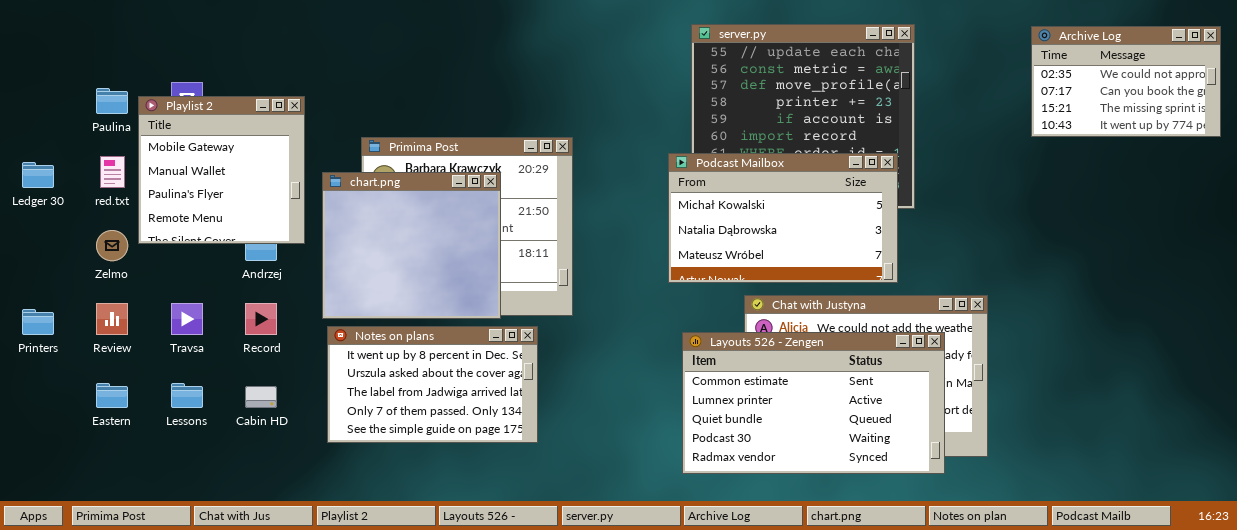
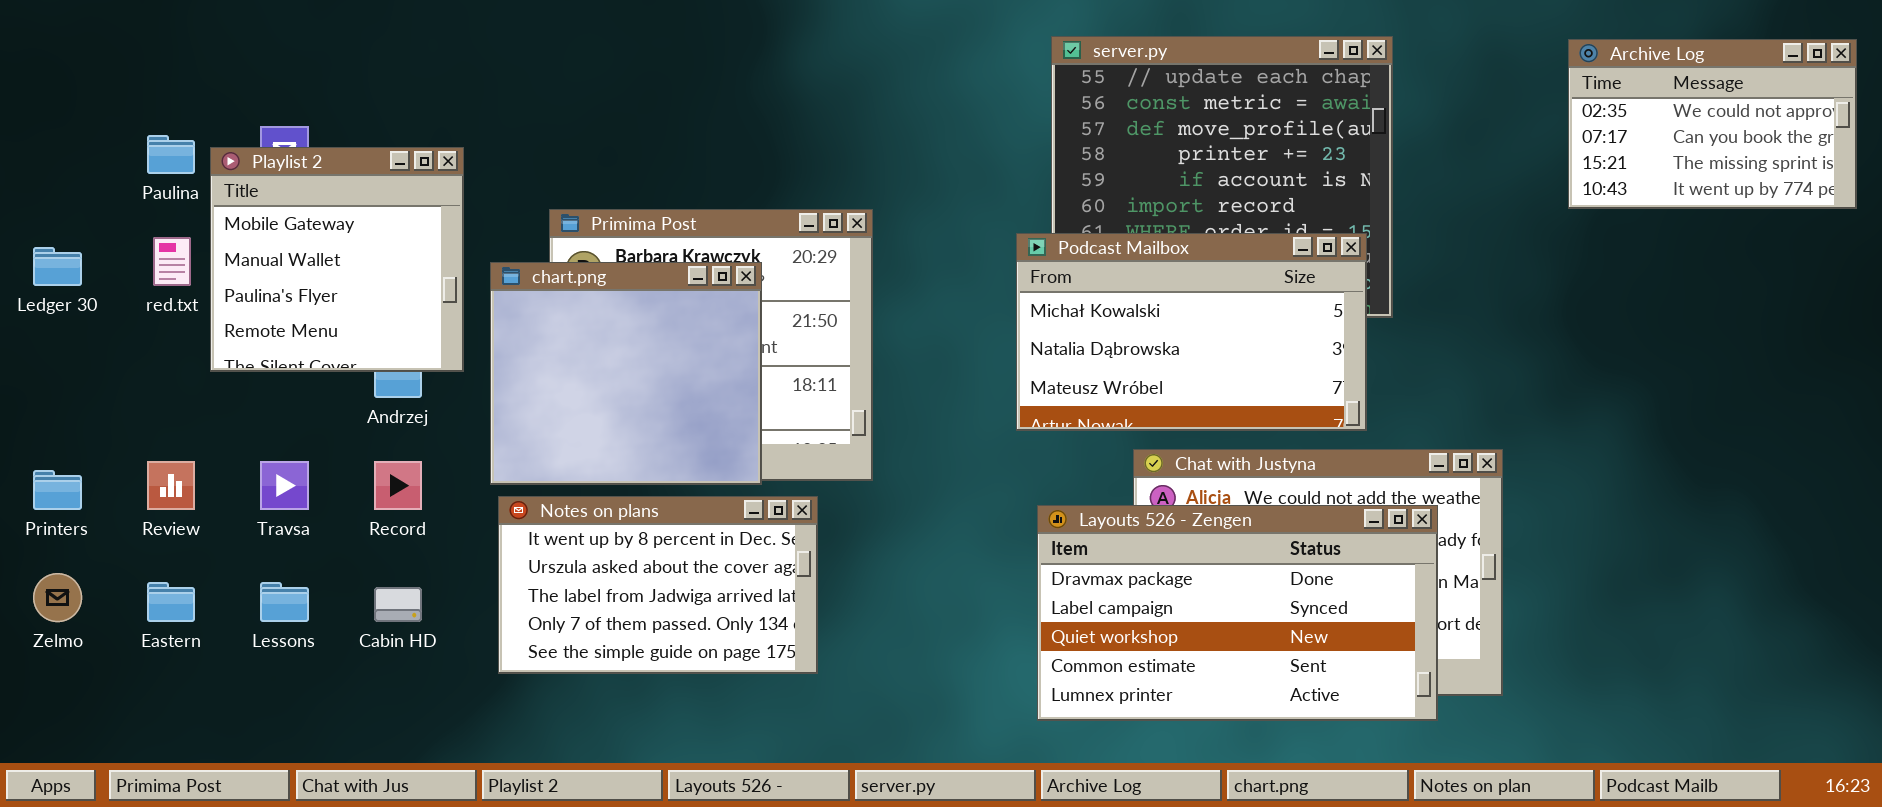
Zelmo: [96,230,128,261] -> [33,573,82,622], moved
Layouts 526 - Zengen: [682,332,945,474] -> [1037,505,1438,721], scrolled up 3 rows

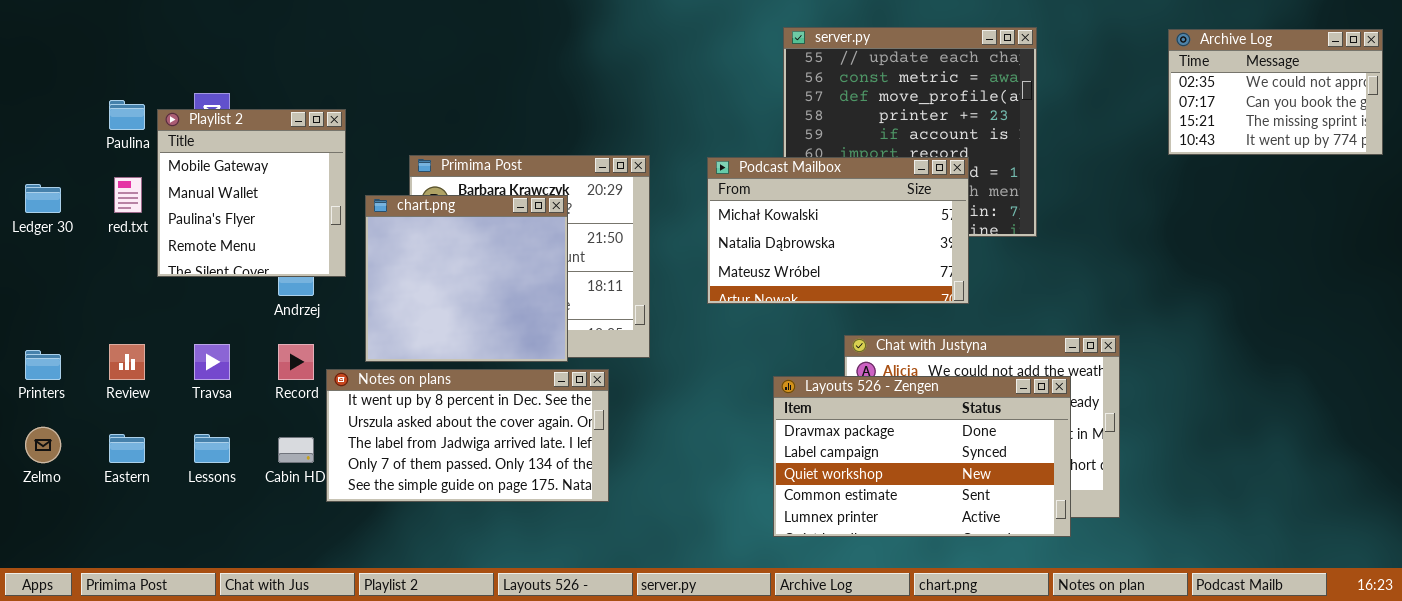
Podcast Mailbox: [1016,233,1367,431] -> [707,157,969,304], moved
Notes on plans: [498,496,818,674] -> [326,369,609,502], resized

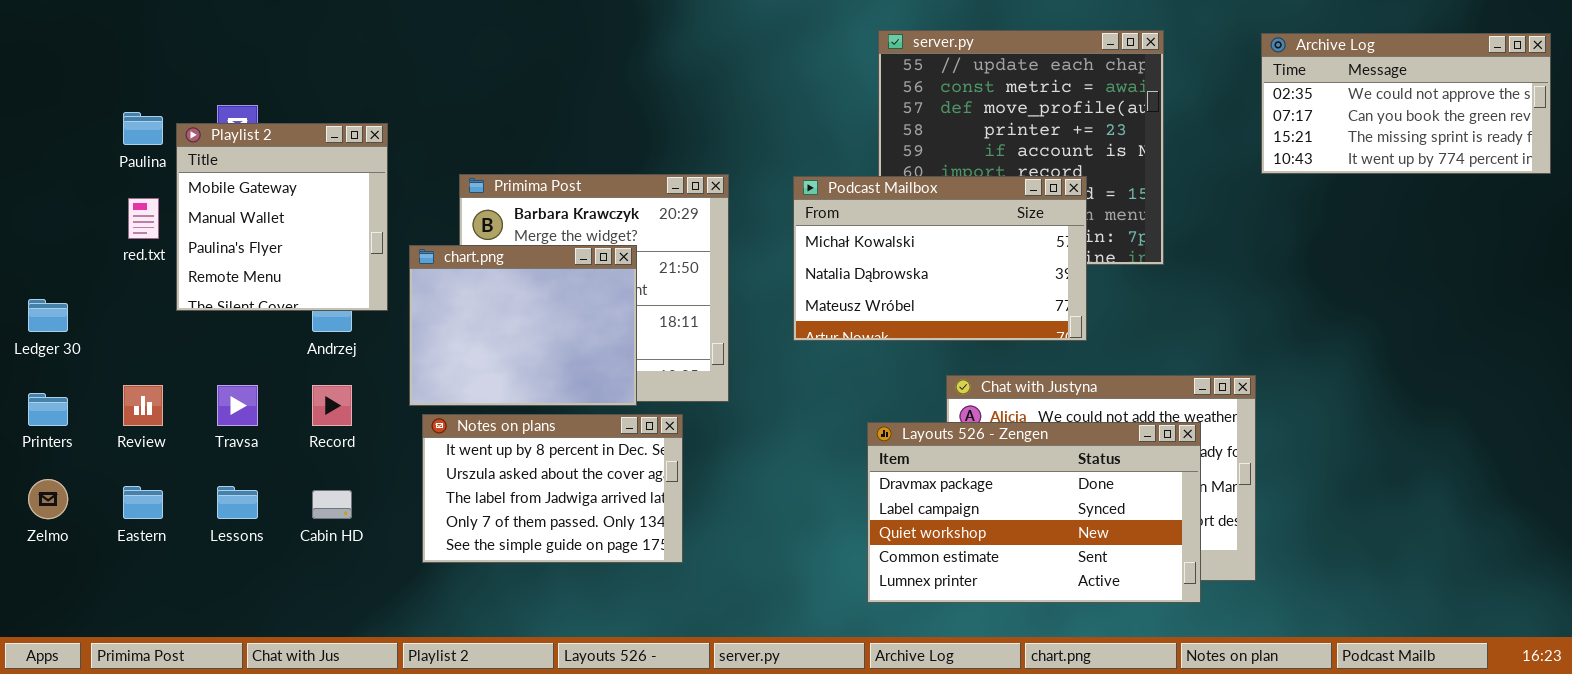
Archive Log: [1168,29,1383,155] -> [1261,33,1551,174], resized
Ledger 30: [25,184,61,213] -> [28,299,68,332], moved
chart.png: [365,195,568,362] -> [409,245,637,406], resized
Notes on plans: [326,369,609,502] -> [422,414,683,563], resized

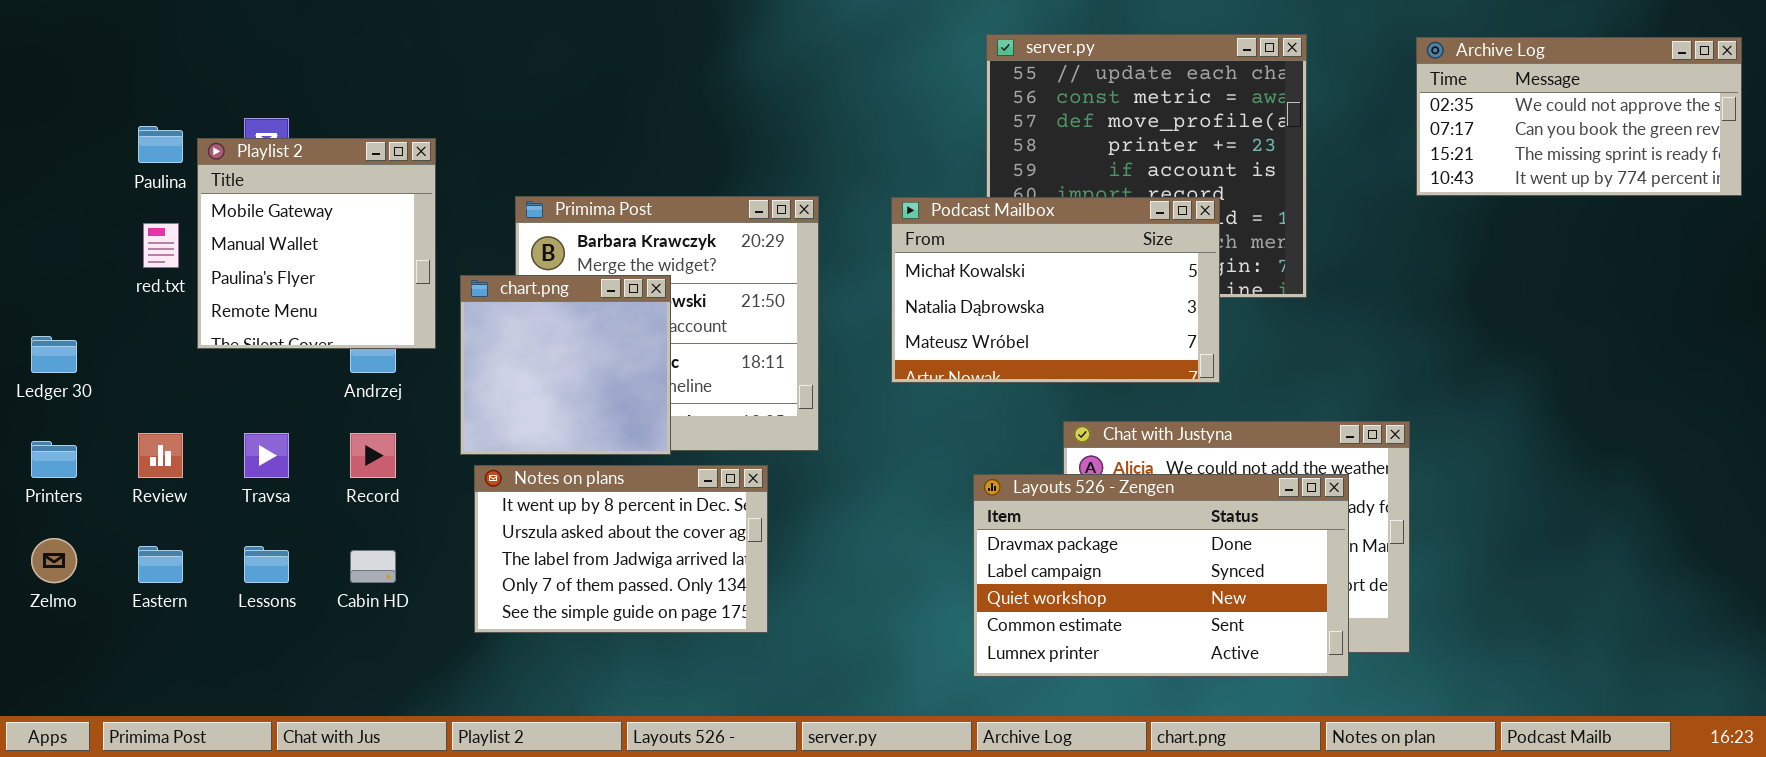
chart.png: [409,245,637,406] -> [460,275,671,455], resized

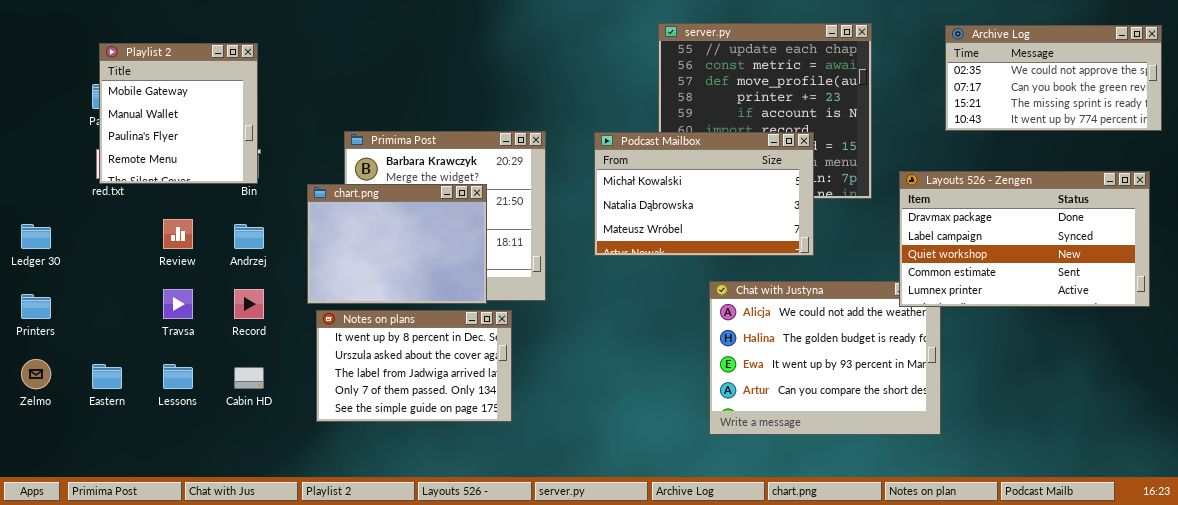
Playlist 2: [197,138,436,349] -> [99,43,258,184], moved
chart.png: [460,275,671,455] -> [307,184,487,304], resized
Review: [138,433,183,478] -> [163,219,193,249], moved
Layouts 526 - Zengen: [973,474,1349,677] -> [899,171,1150,307], moved

